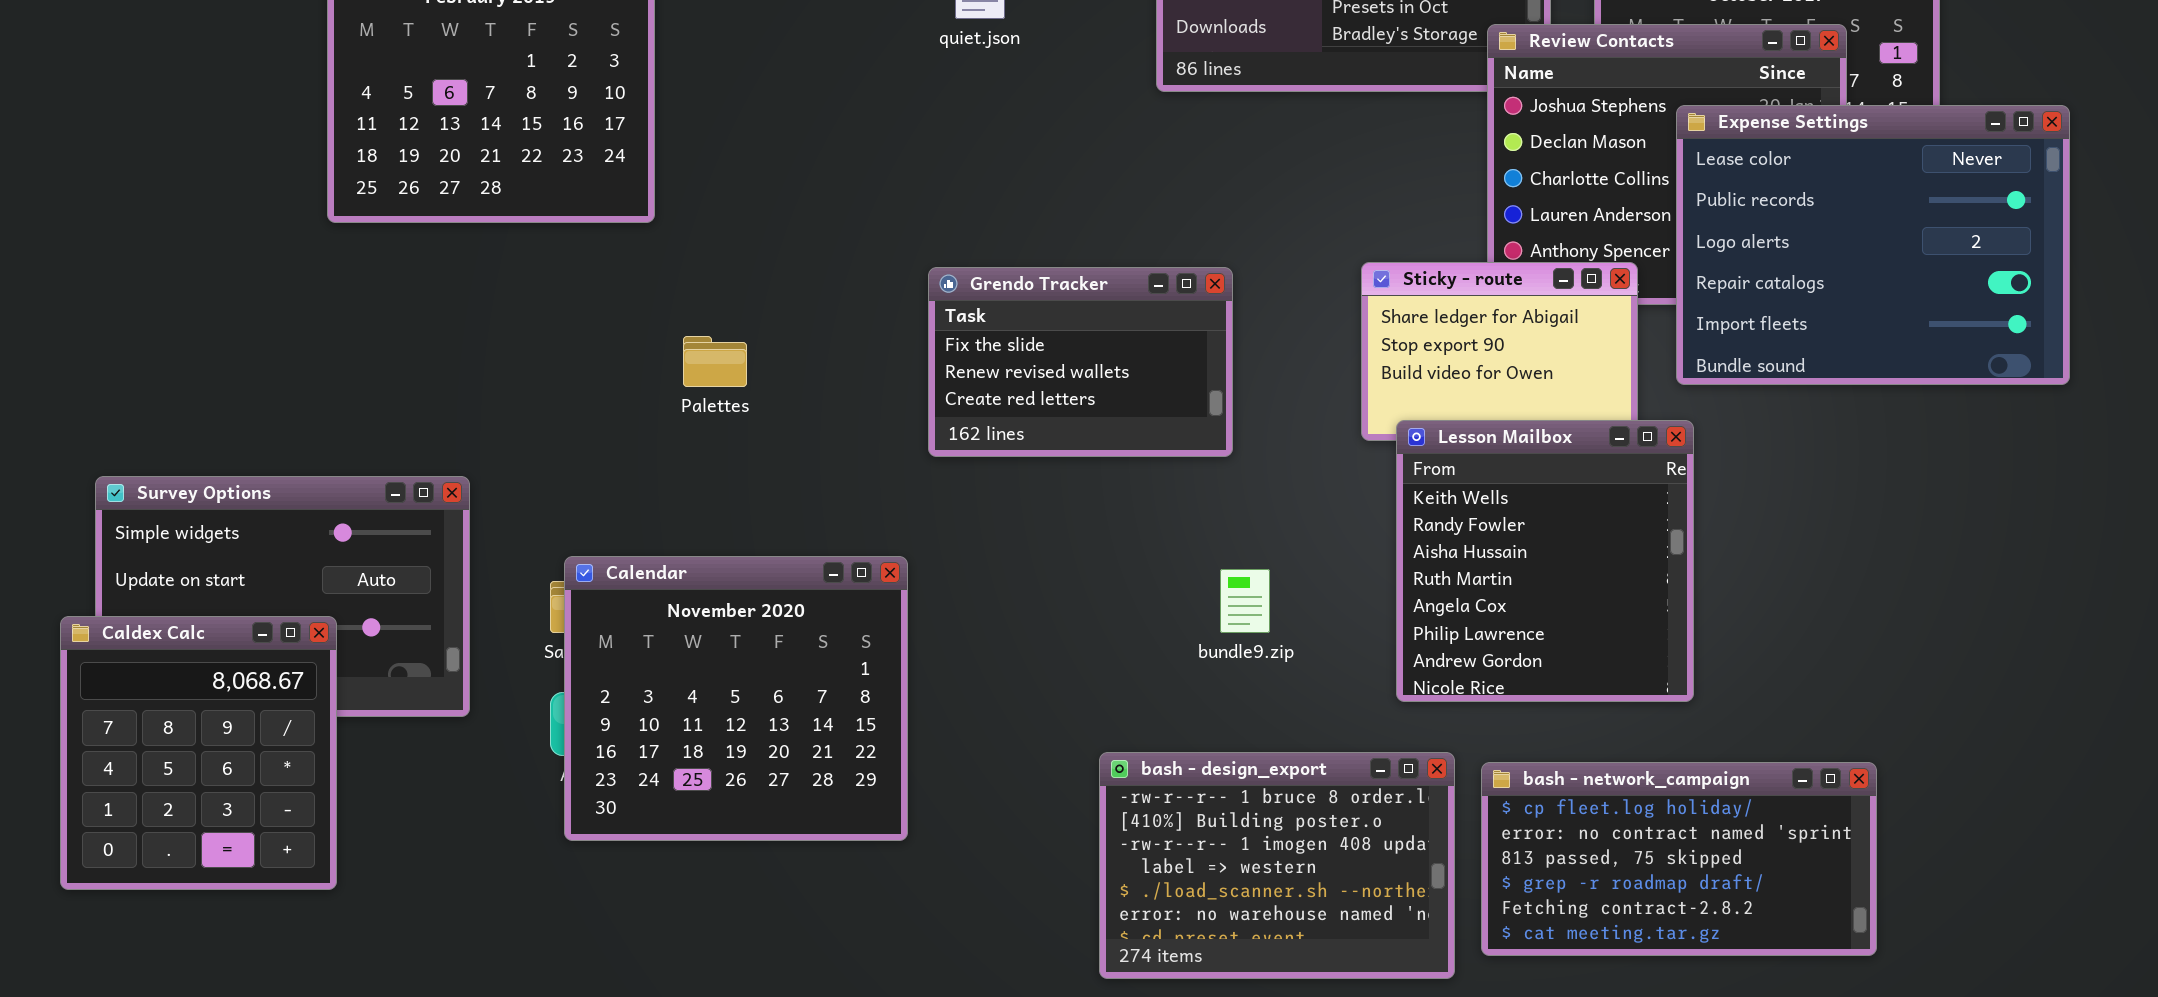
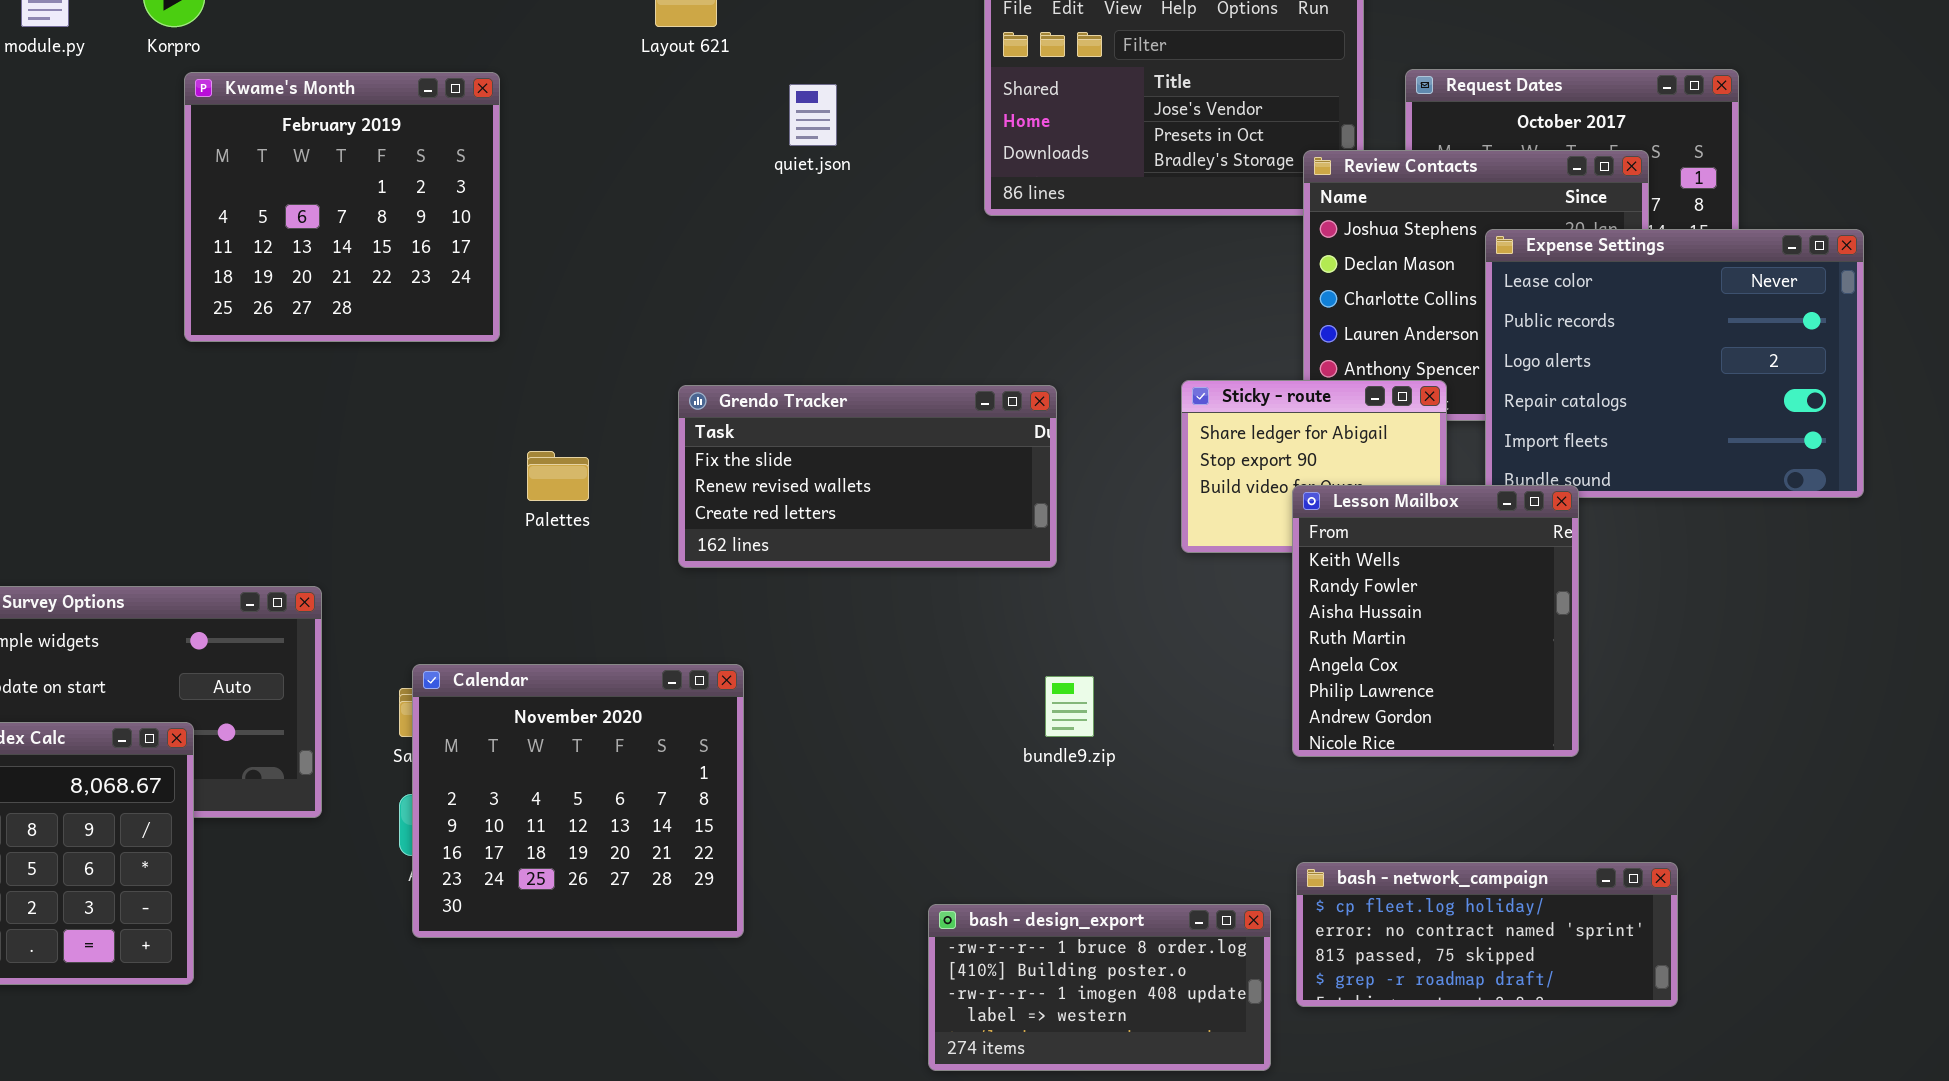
Grendo Tracker: [928,267,1233,457] -> [678,385,1057,568], resized
Lesson Mailbox: [1396,420,1694,702] -> [1292,485,1579,757], moved
bash - design_export: [1099,752,1455,979] -> [928,904,1271,1071], resized
bash - network_campaign: [1481,762,1877,956] -> [1296,862,1678,1007], resized

